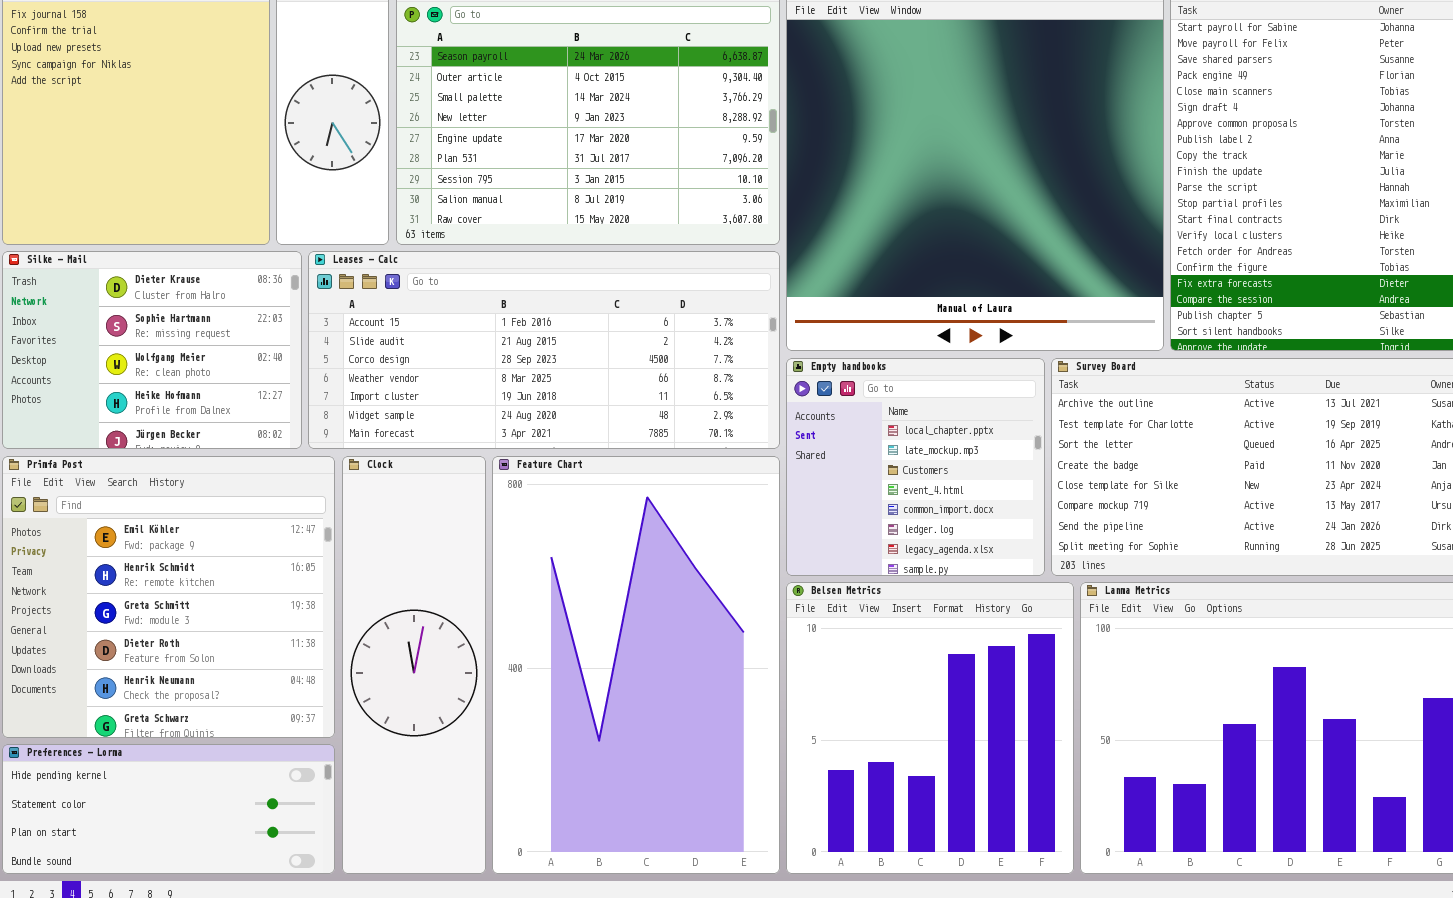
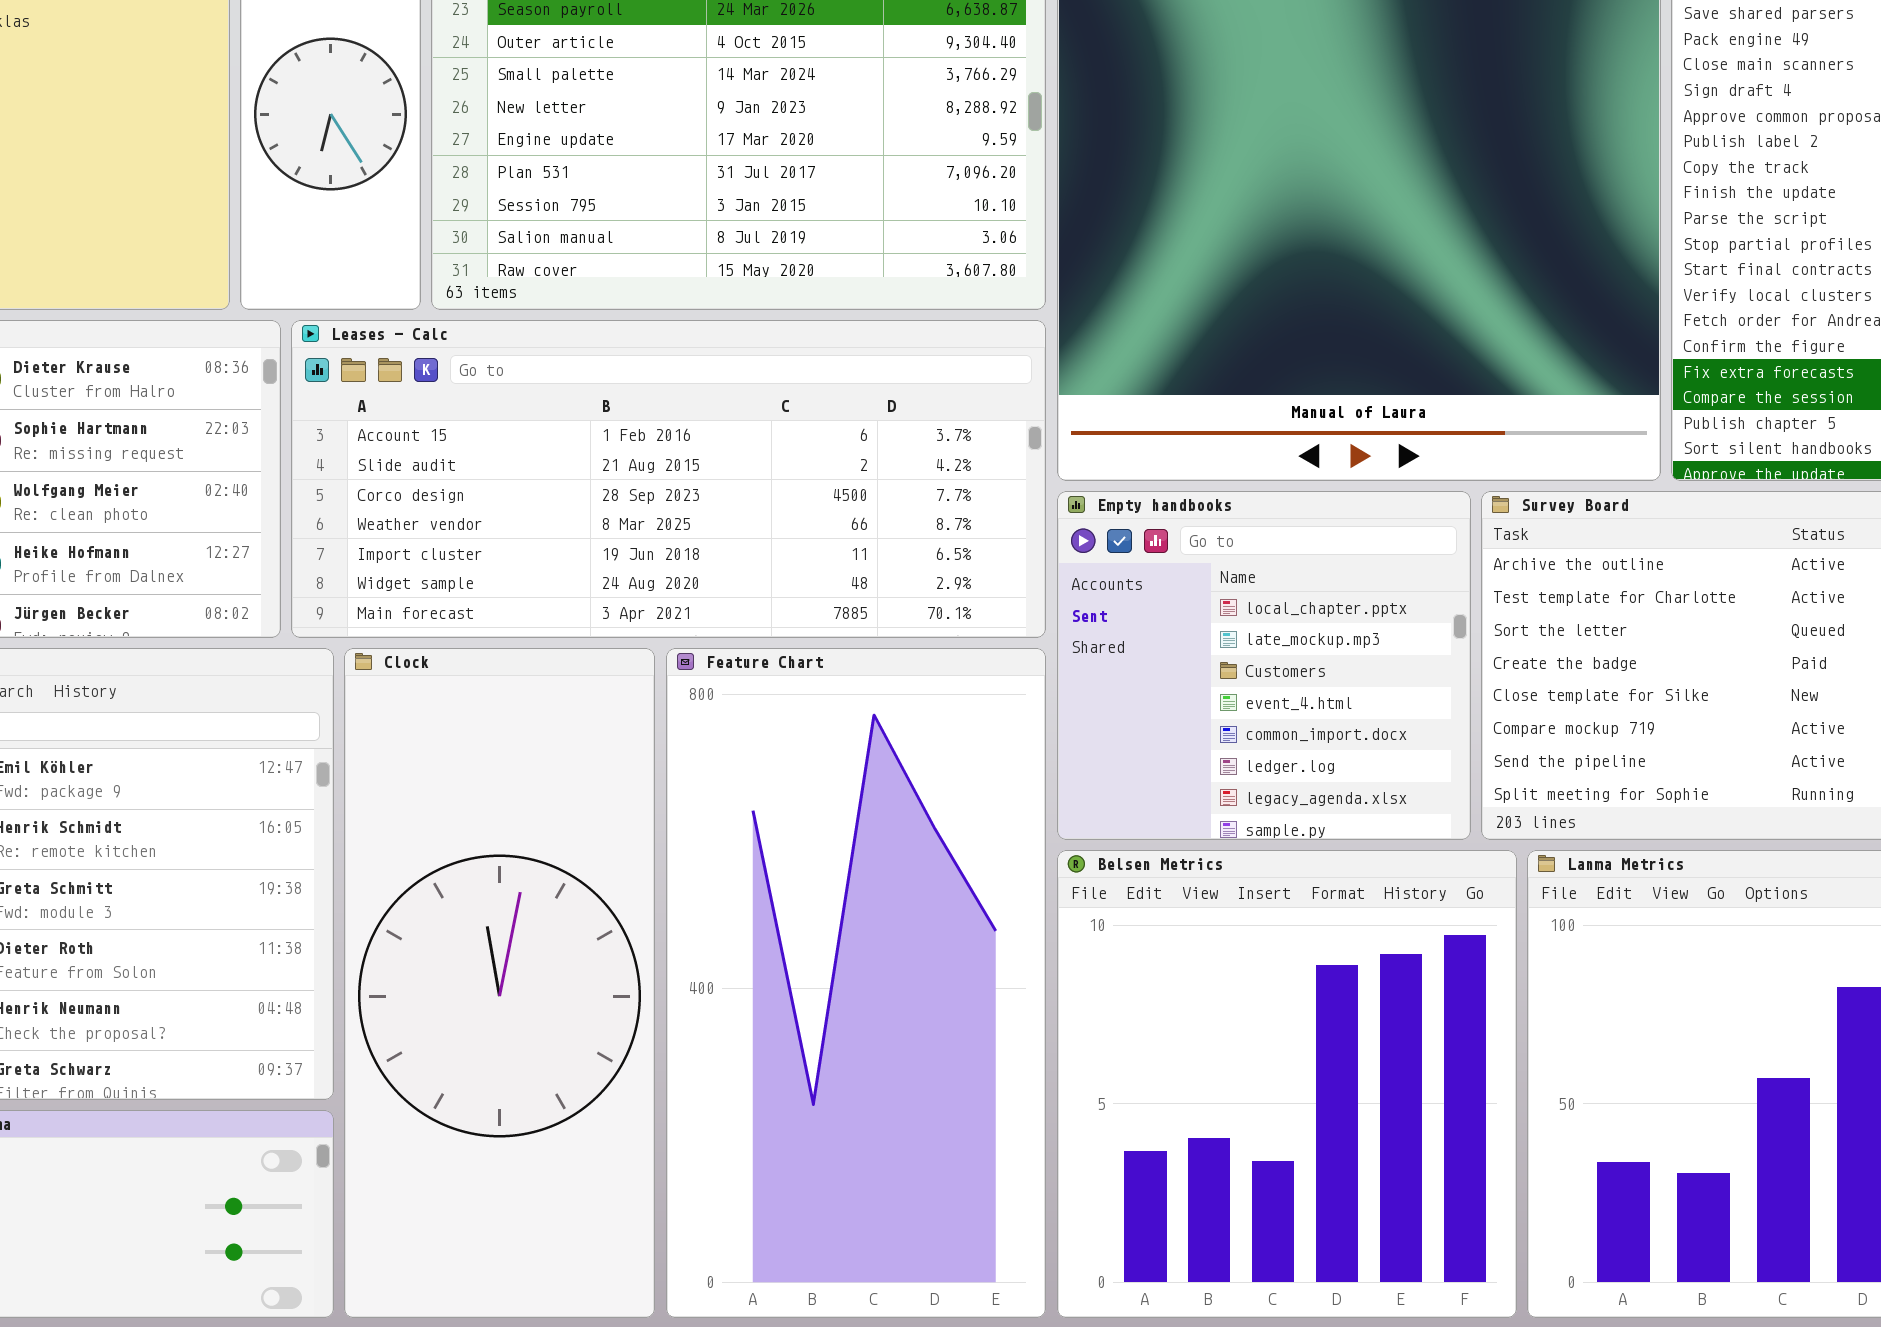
Clock: [342,456,486,874] -> [344,648,655,1318], resized
Feature Chart: [492,456,780,874] -> [666,648,1046,1318], resized

